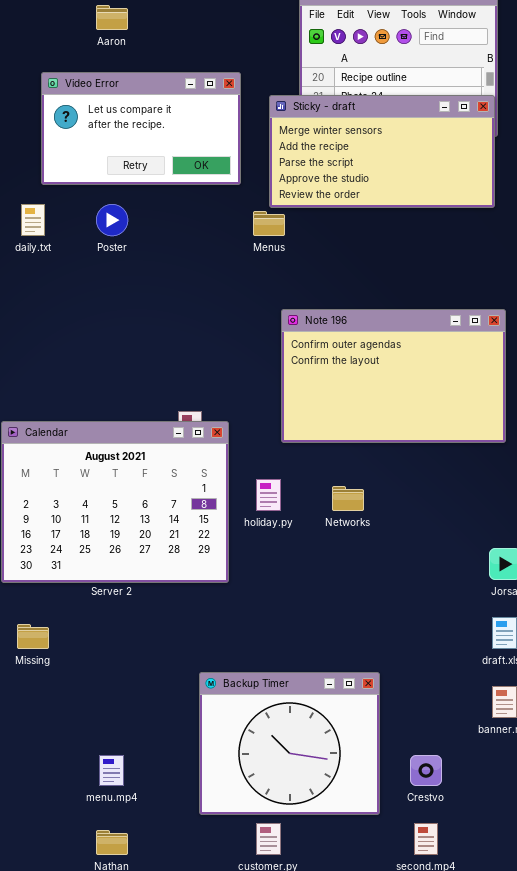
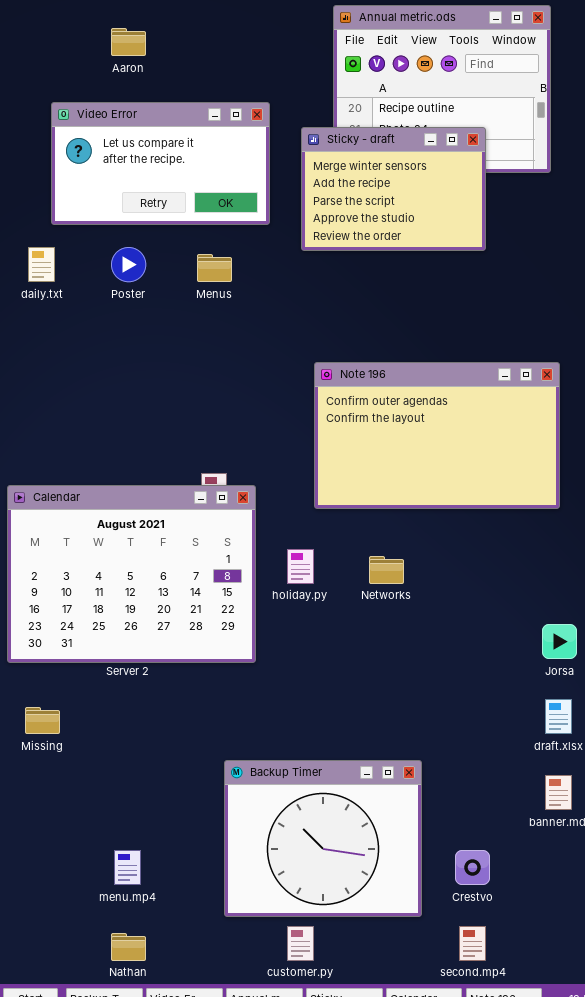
Sticky - draft: [269,95,495,208] -> [301,127,486,251], resized
Menus: [253,211,285,236] -> [197,254,232,282], moved

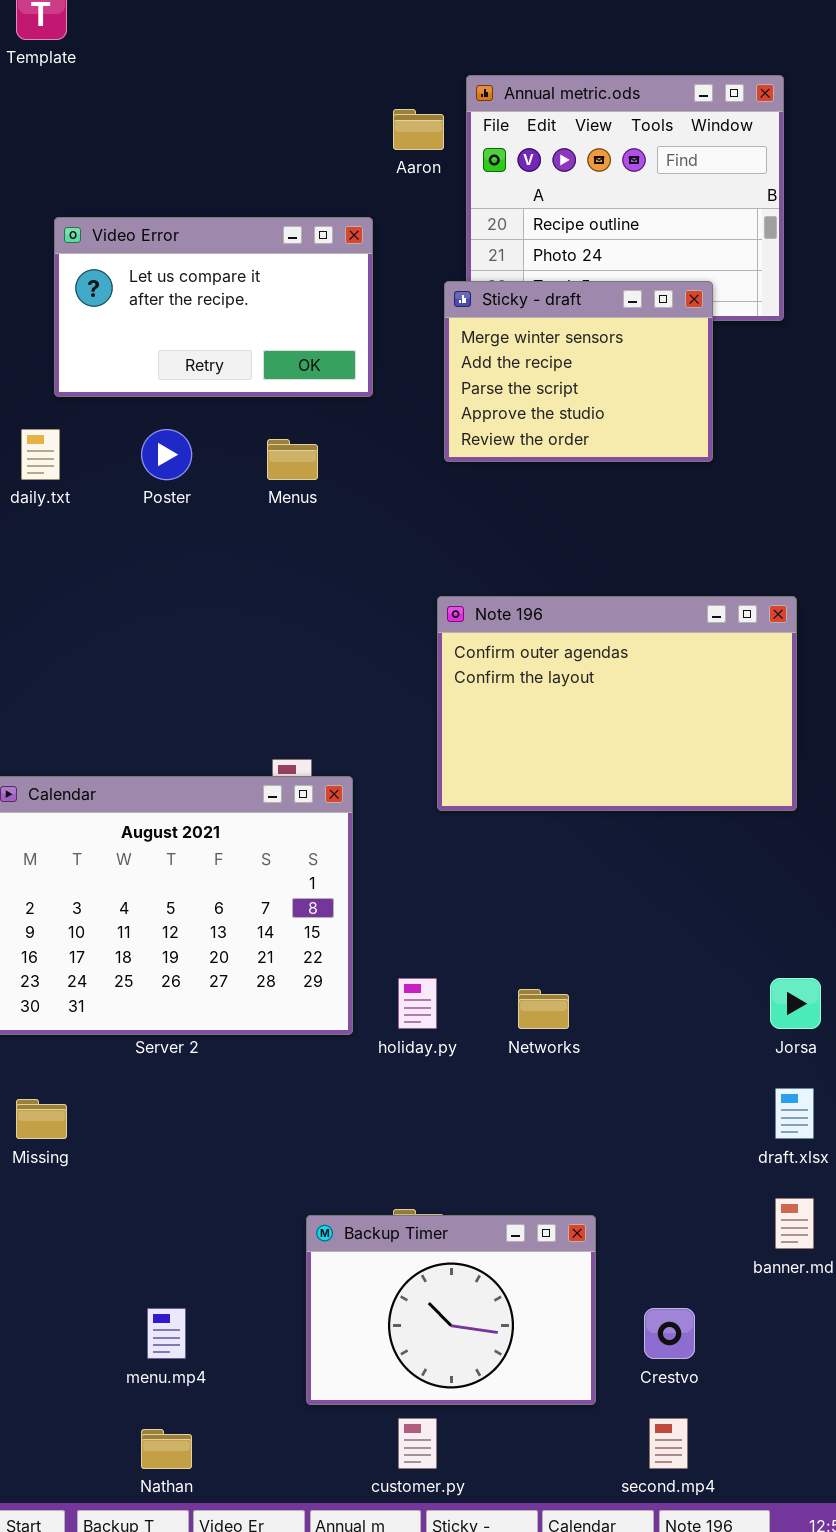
Aaron: [111,28,146,56] -> [393,109,444,150], moved
Sticky - draft: [301,127,486,251] -> [444,281,713,462], moved
holiday.py: [287,549,314,584] -> [398,978,437,1029], moved
Networks: [369,556,404,584] -> [518,989,569,1029], moved
Backup Timer: [224,760,422,917] -> [306,1215,596,1405], resized

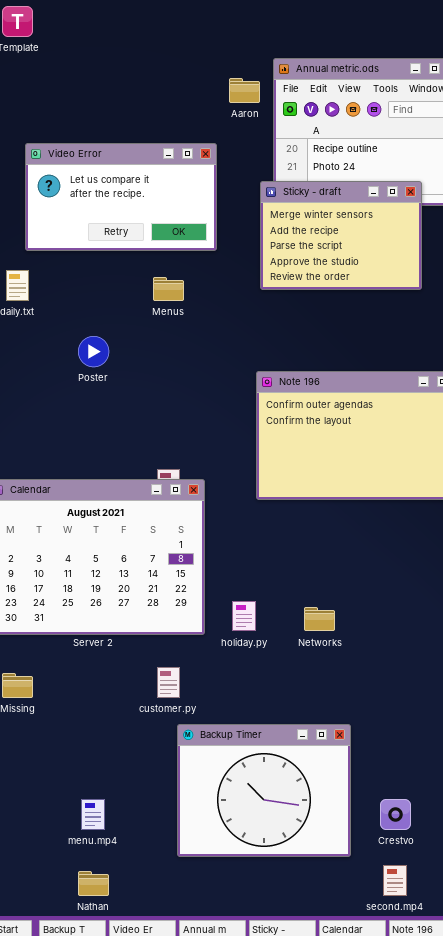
Poster: [141,429,192,480] -> [78,336,109,367], moved
Backup Timer: [306,1215,596,1405] -> [177,724,351,857], resized
customer.py: [398,1418,437,1469] -> [157,667,180,698], moved

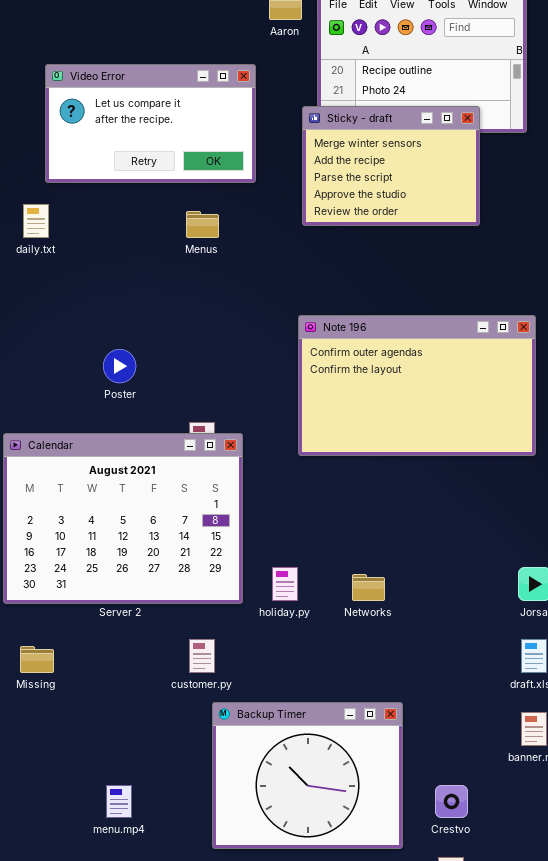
Poster: [78,336,109,367] -> [103,349,136,383], moved

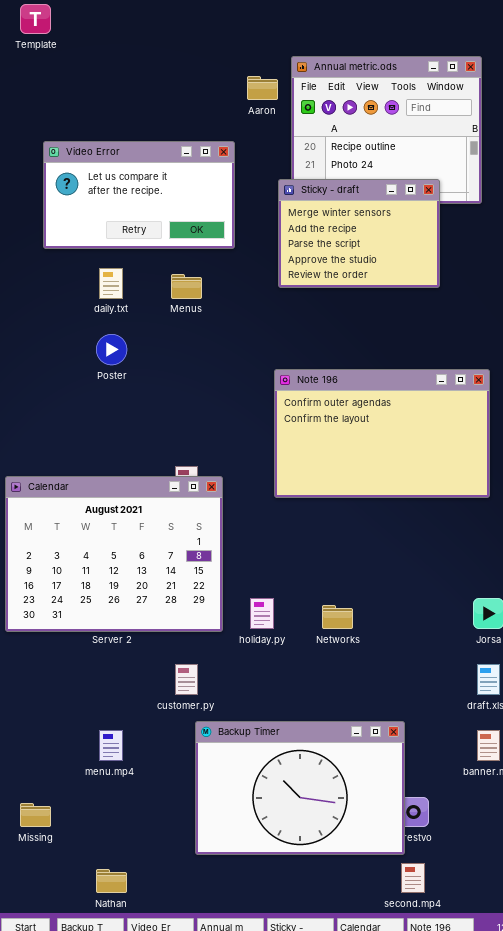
daily.txt: [23,204,49,238] -> [99,268,123,299], moved
Poster: [103,349,136,383] -> [96,334,127,365], moved
Missing: [20,646,54,673] -> [20,803,51,827], moved
Backup Timer: [212,702,403,849] -> [195,721,405,855], resized
menu.mp4: [106,785,132,818] -> [99,730,123,761], moved

